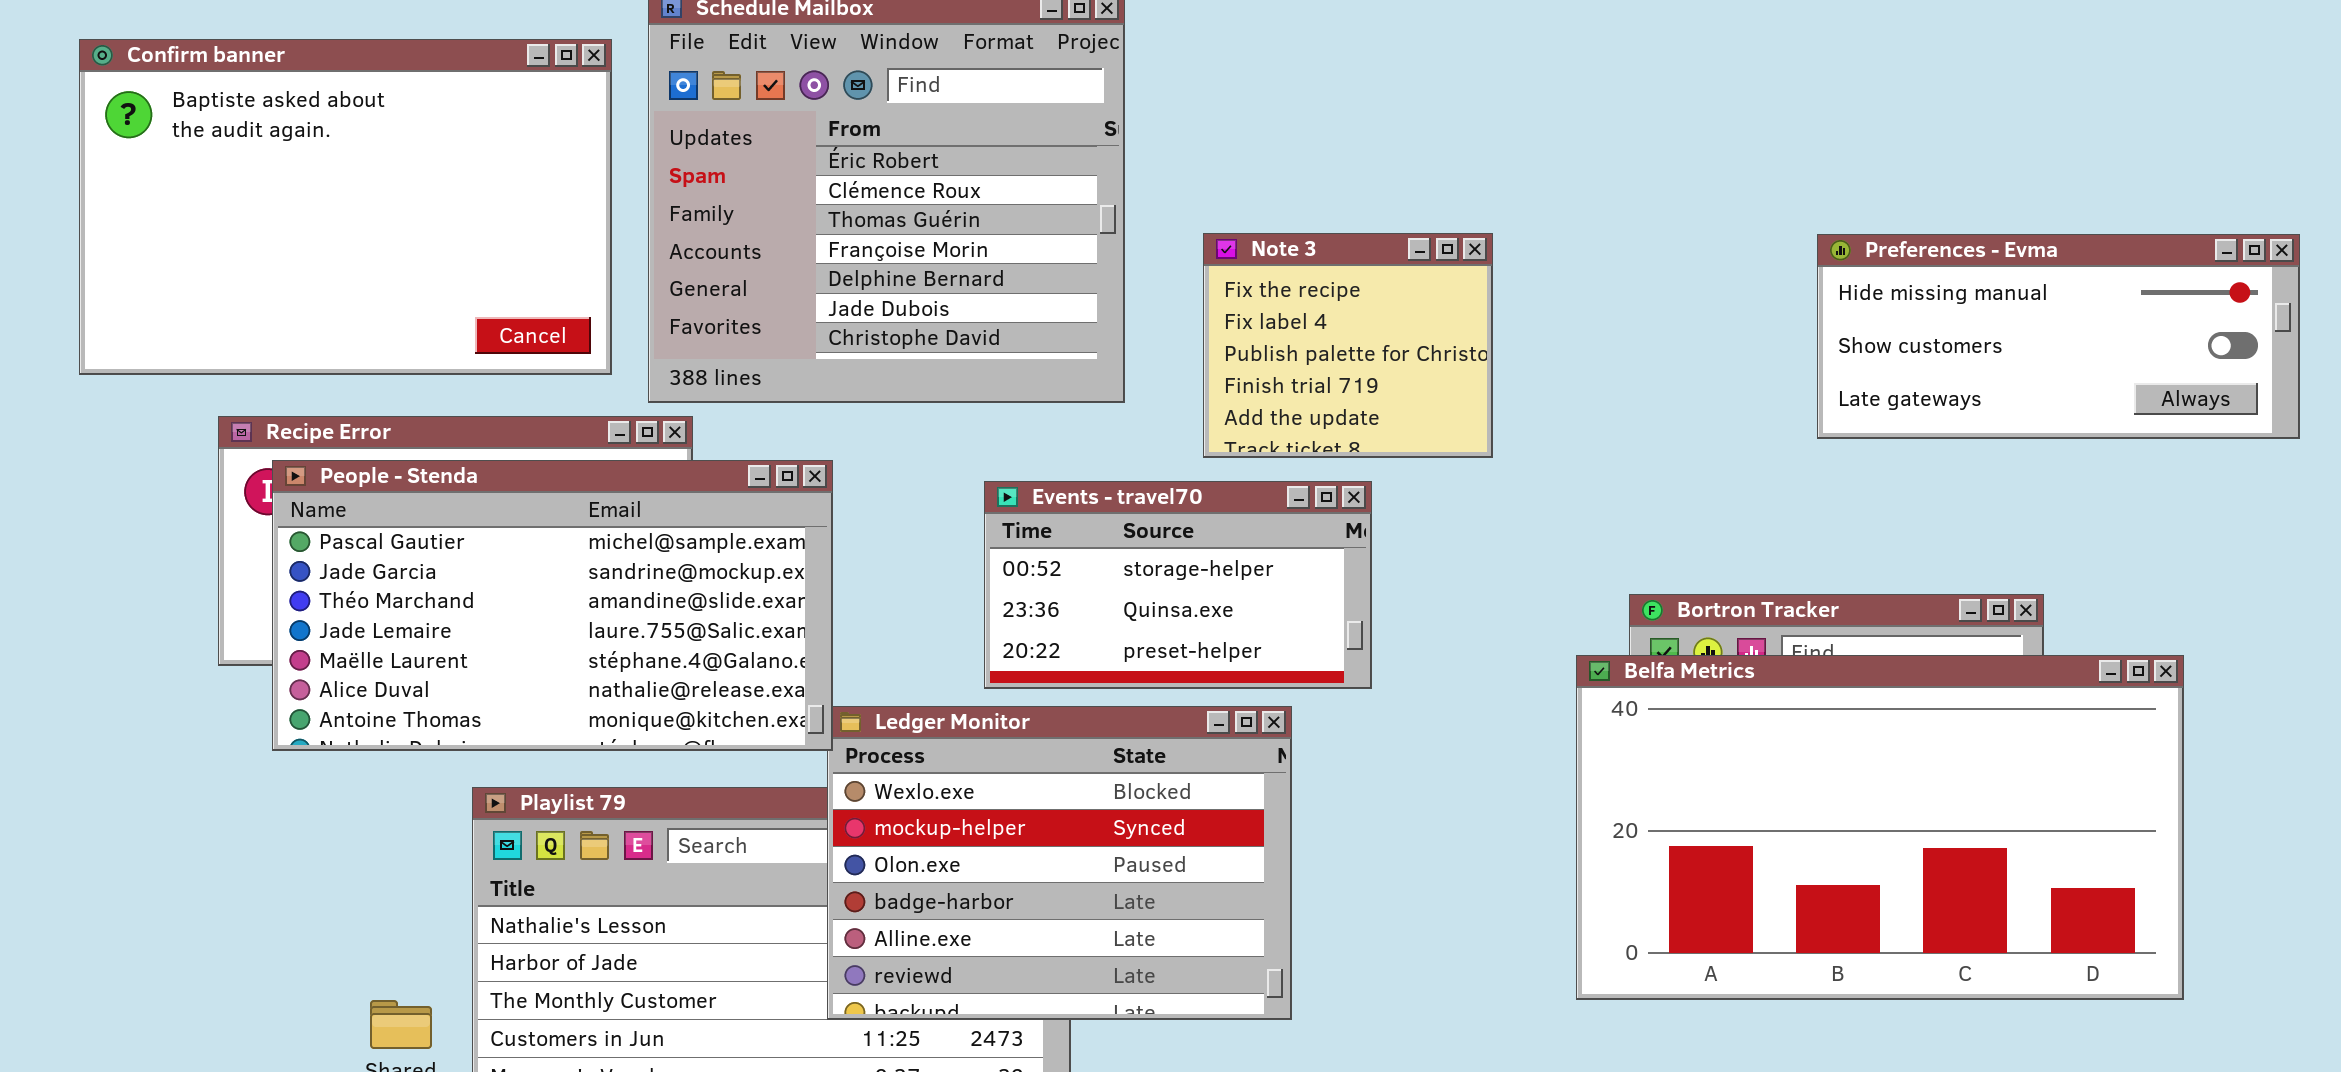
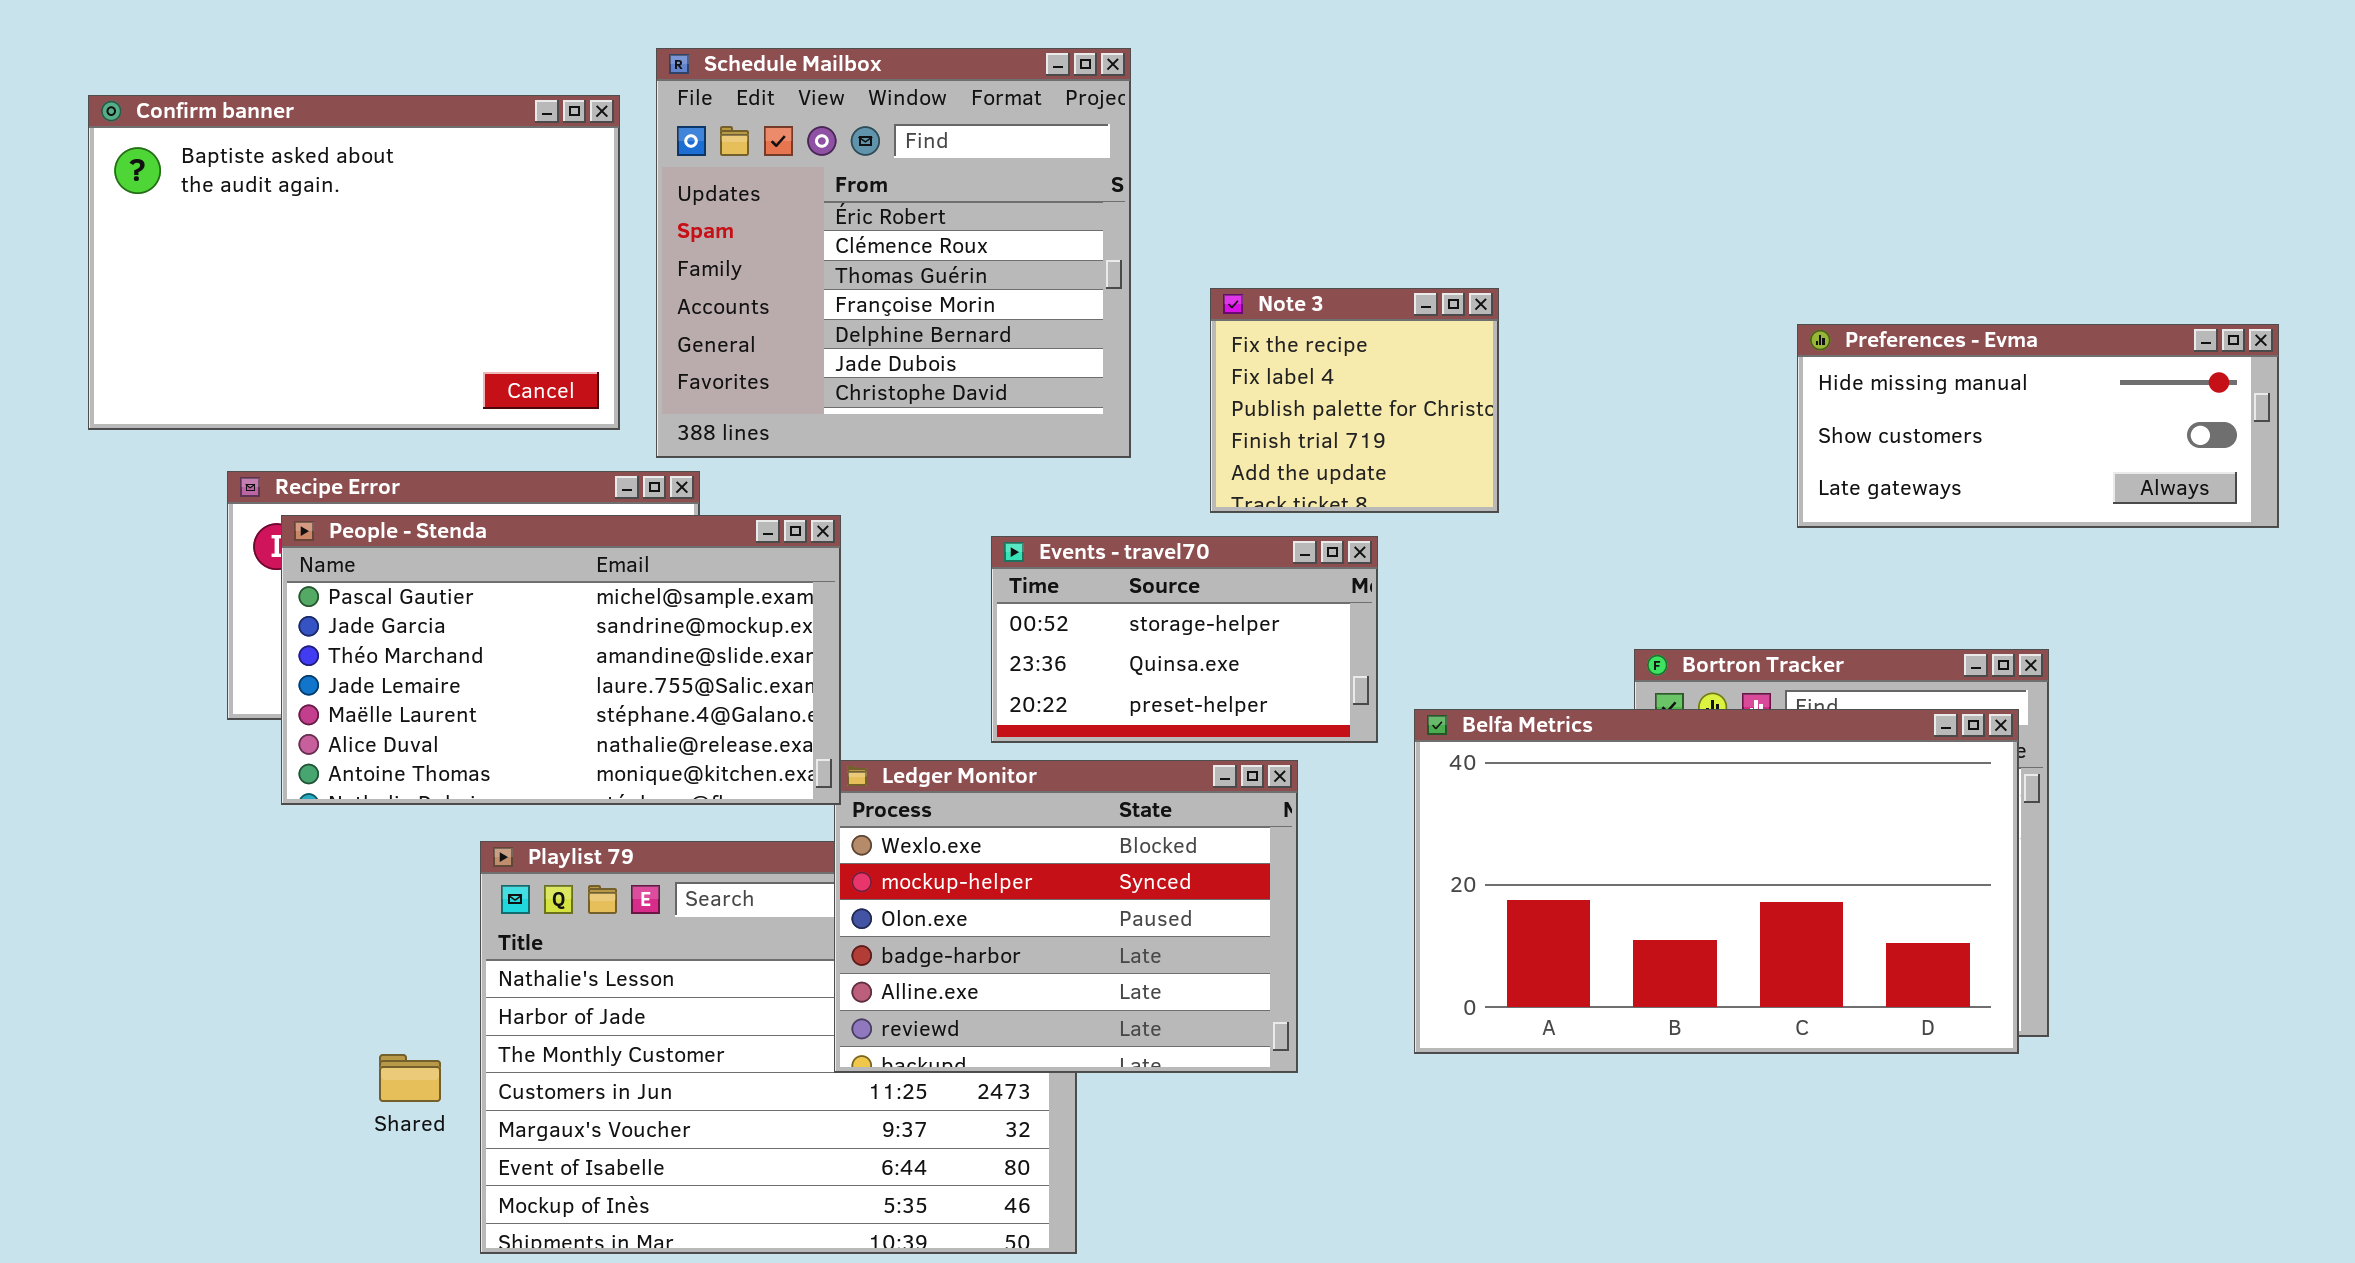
Preferences - Evma: [1817,234,2300,439] -> [1797,324,2279,528], moved
Belfa Metrics: [1576,655,2184,1000] -> [1414,709,2019,1054], moved

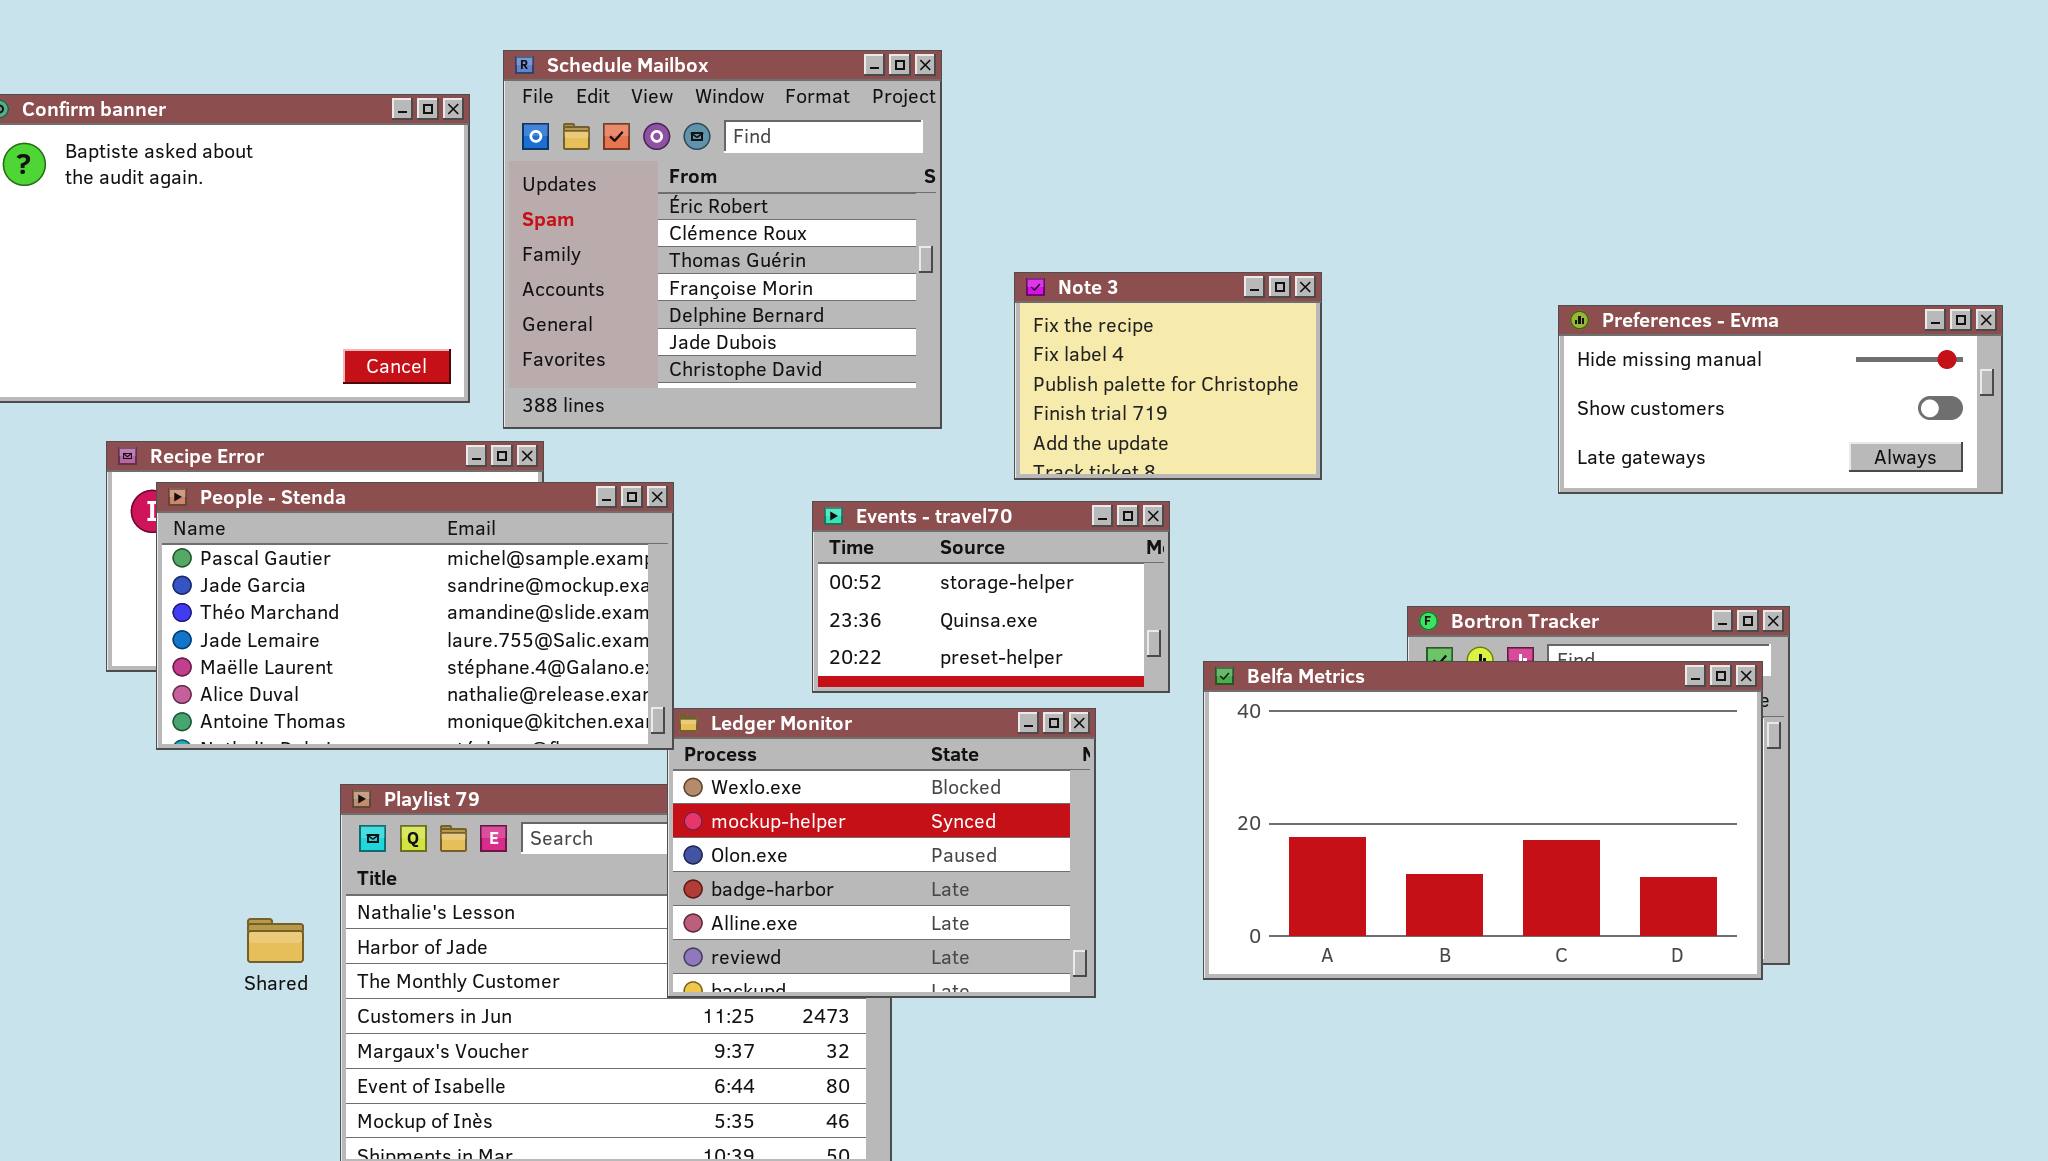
Note 3: [1210,288,1499,513] -> [1014,272,1322,480], resized
Shared: [379,1054,441,1102] -> [247,918,304,963], moved

